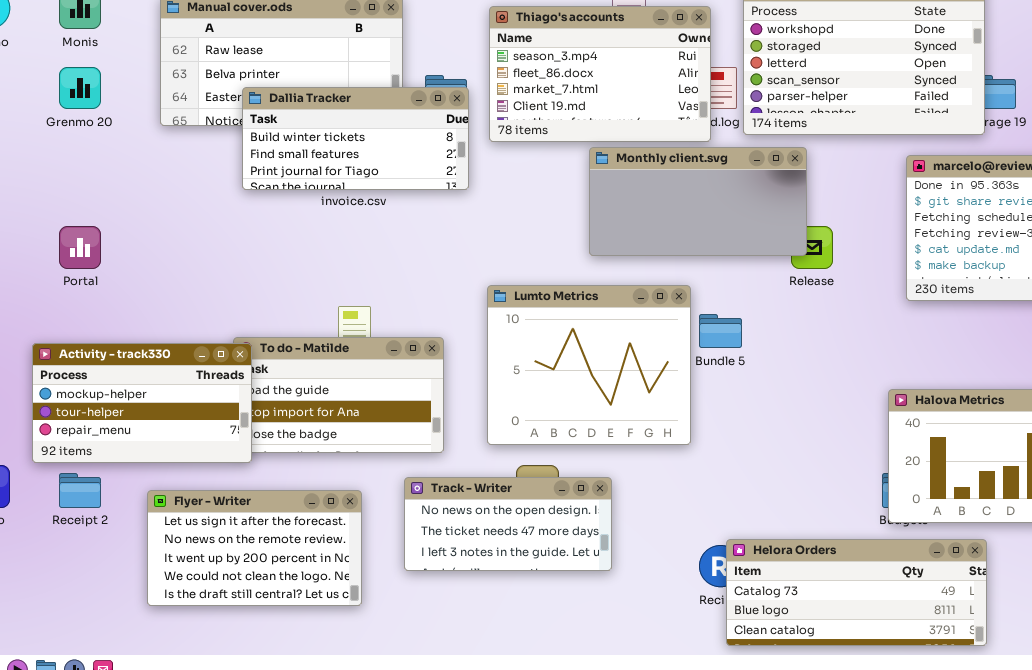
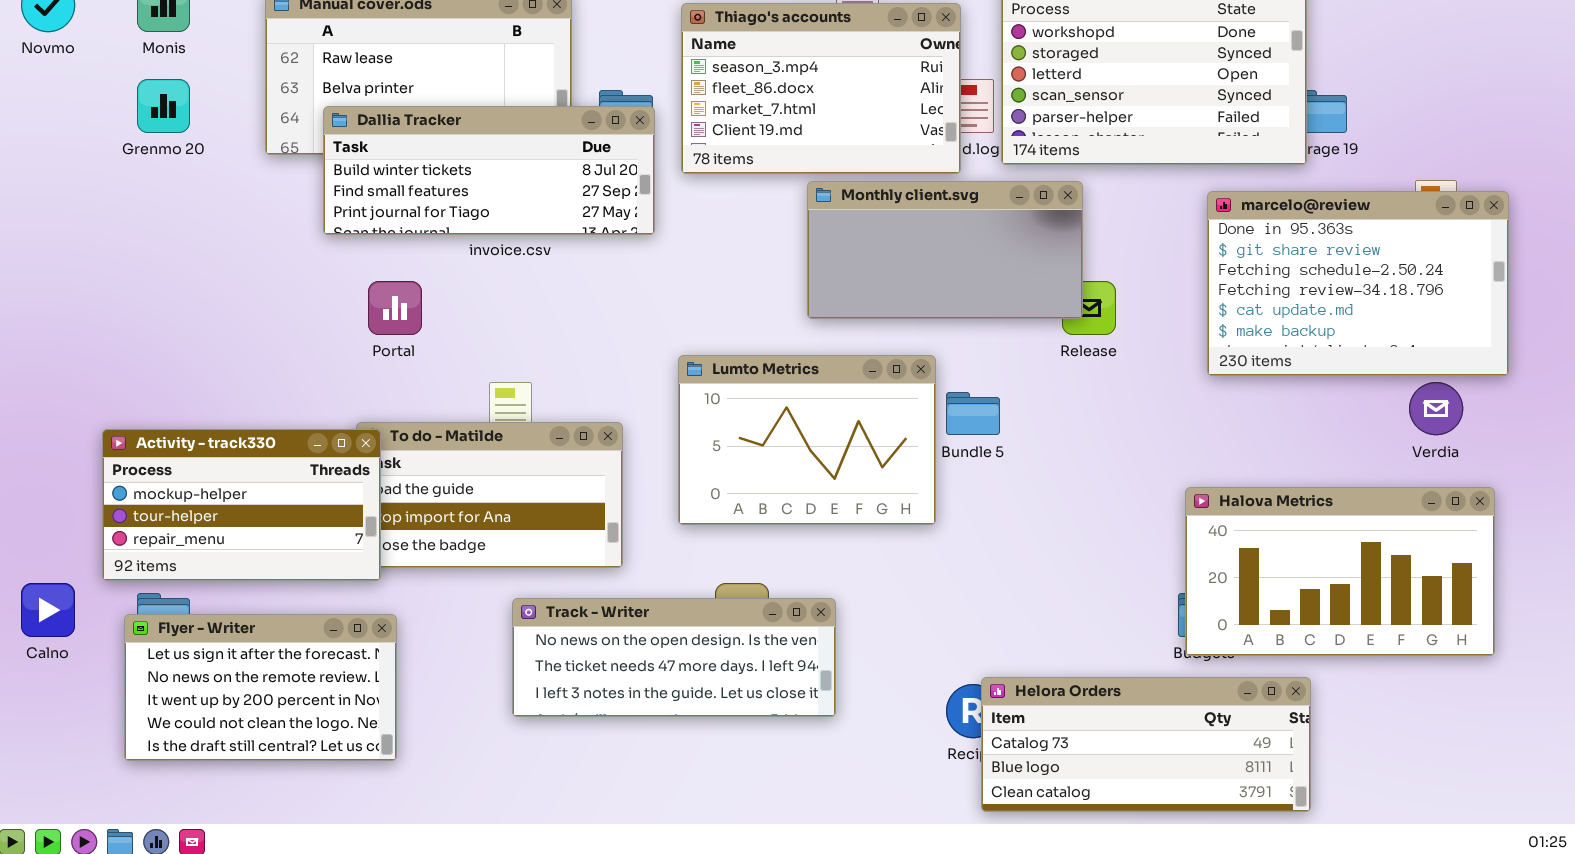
Dallia Tracker: [242,87,469,190] -> [323,106,655,235], resized
Portal: [59,226,101,269] -> [368,281,422,335], moved
Lumto Metrics: [487,285,691,445] -> [678,355,936,525], resized
Track - Writer: [404,477,612,571] -> [512,598,836,717], resized
Flyer - Writer: [147,490,362,606] -> [124,614,397,761], moved

